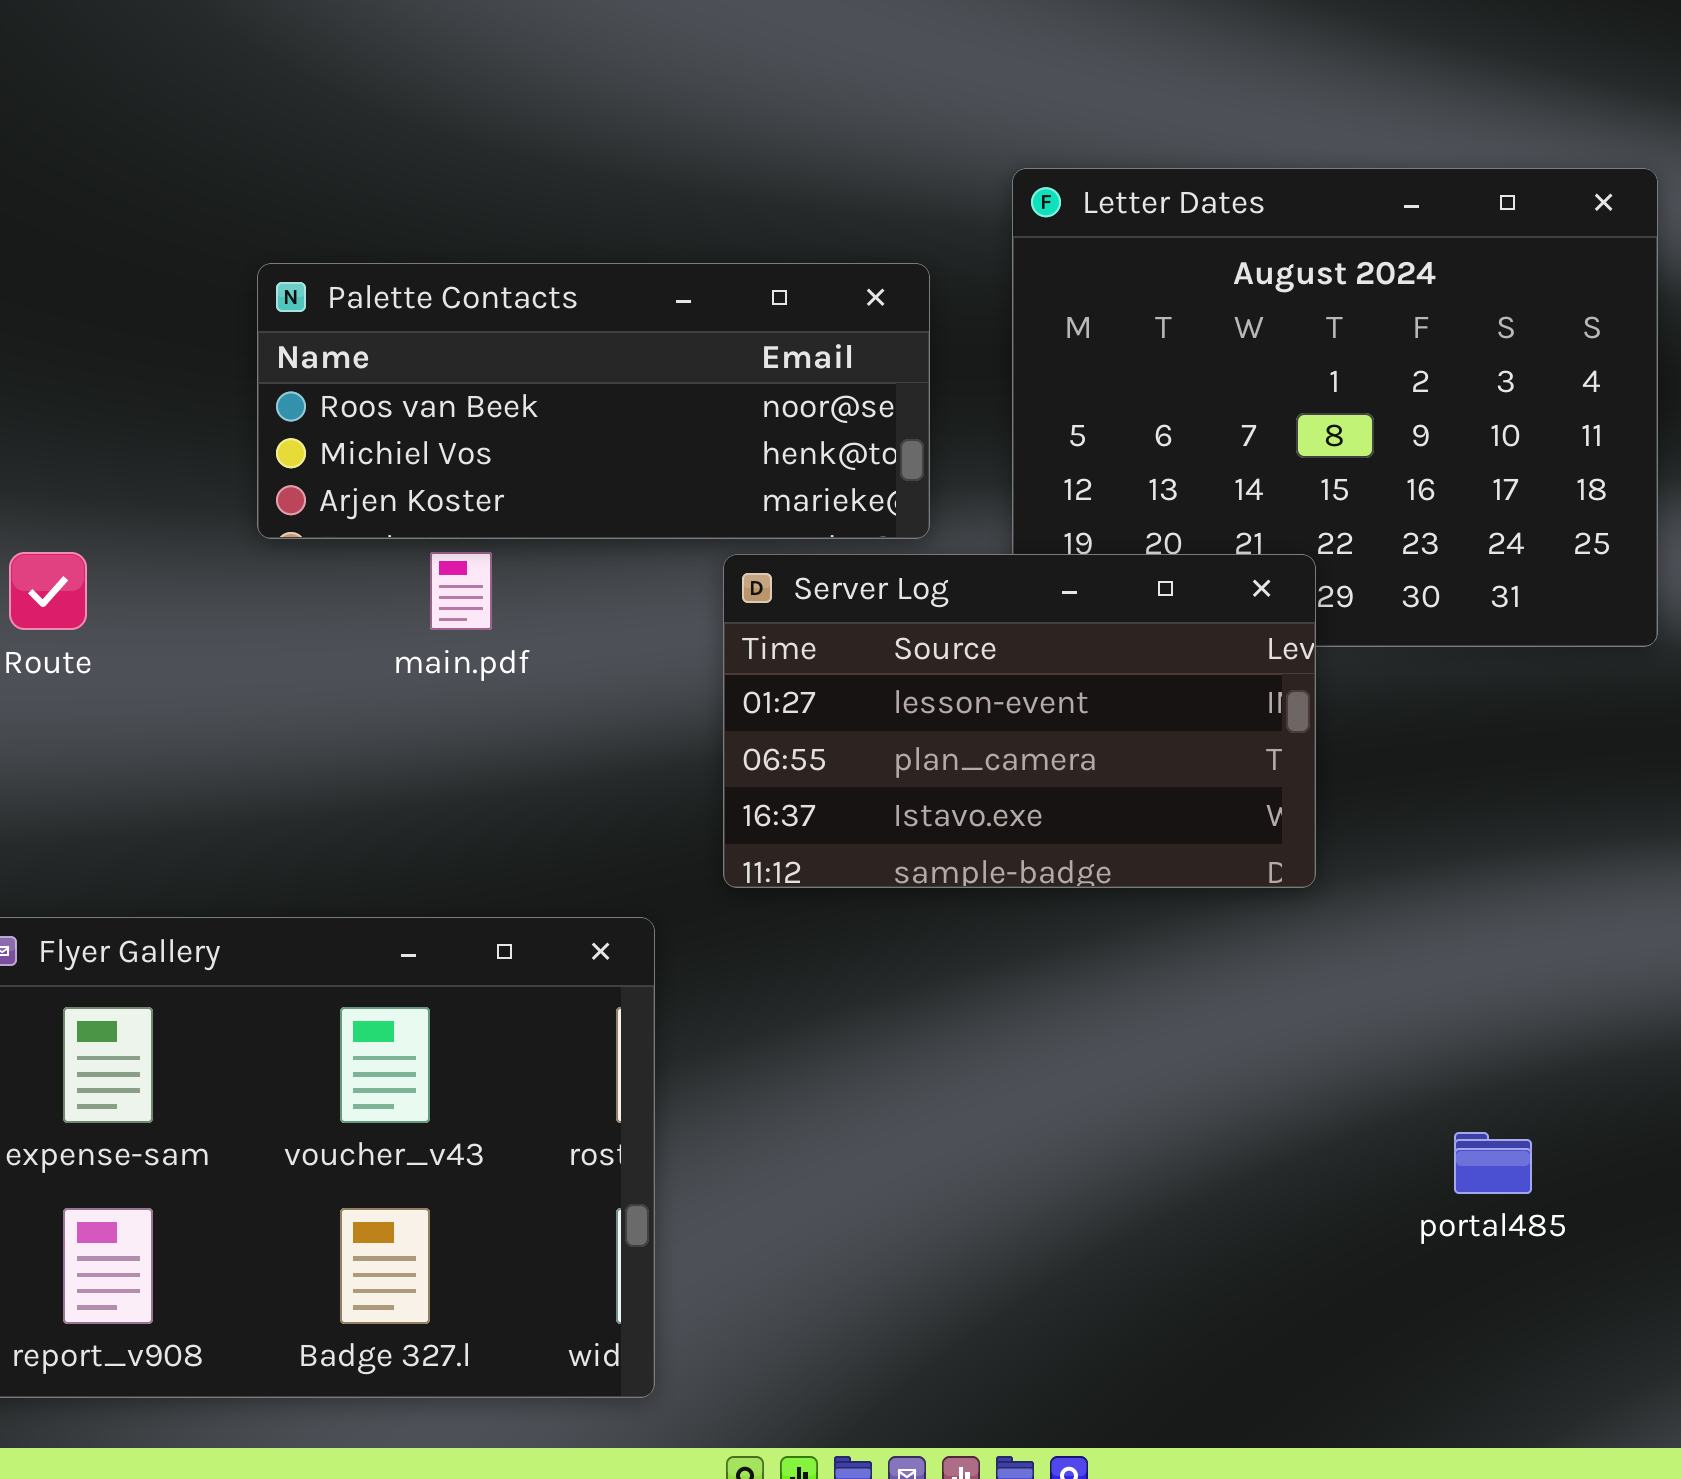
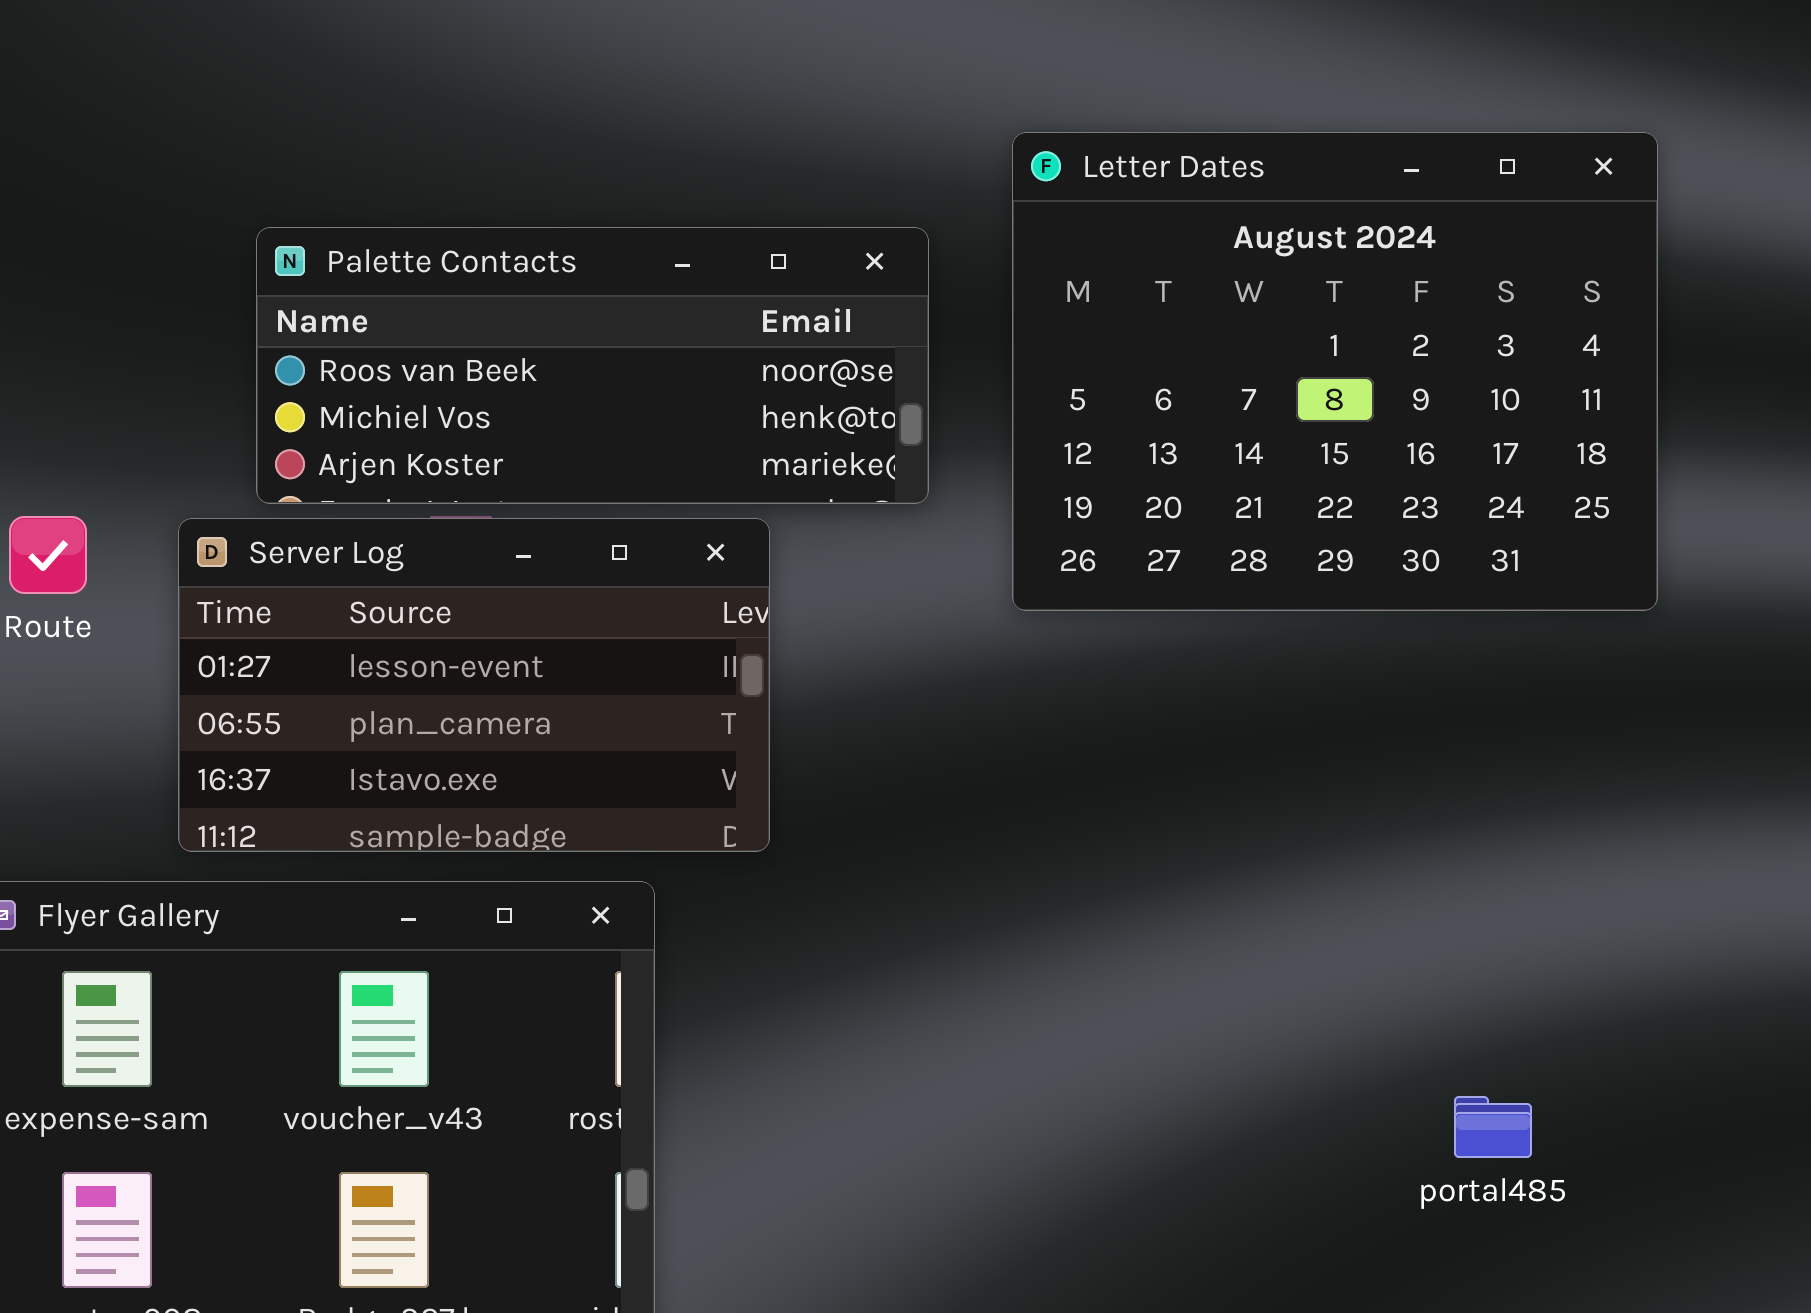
Server Log: [723,554,1316,888] -> [178,518,770,852], moved

